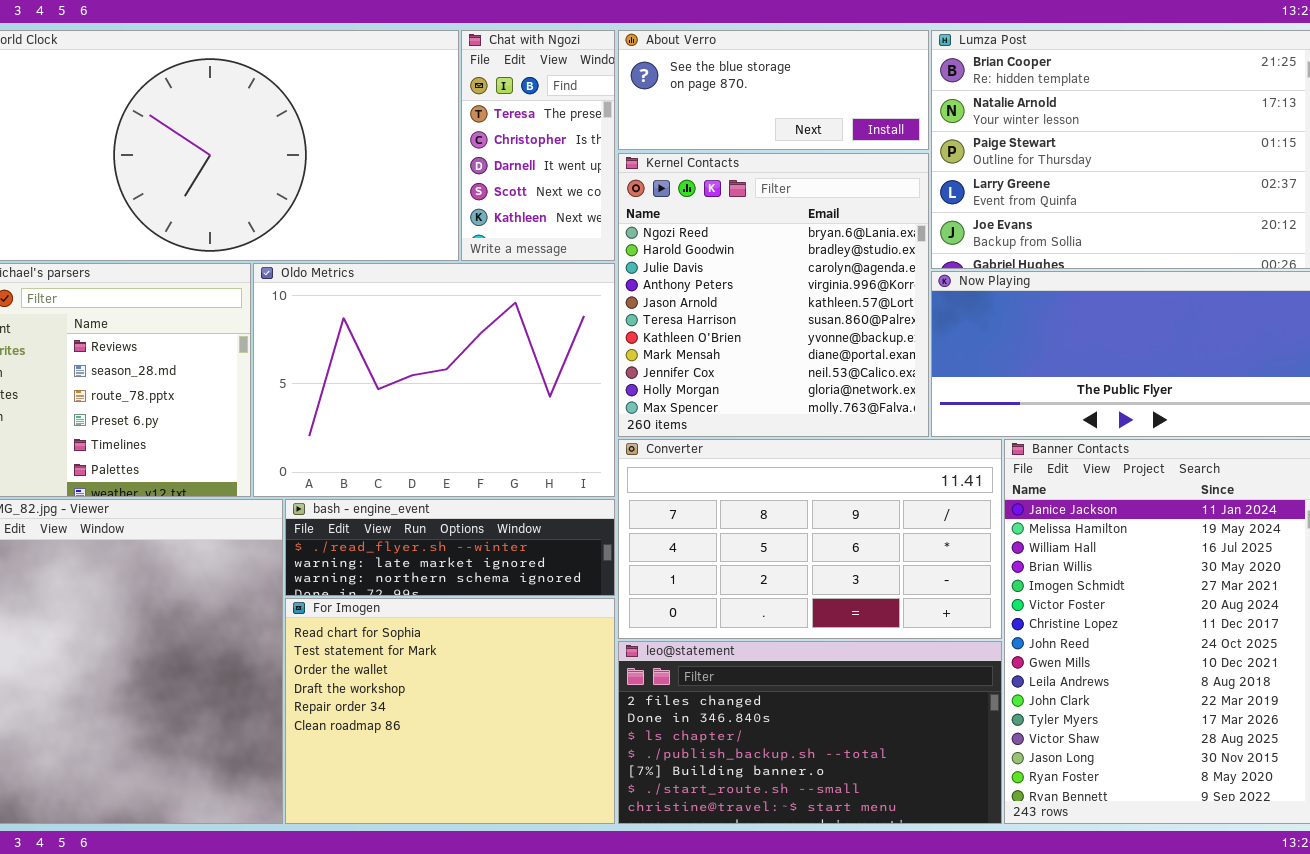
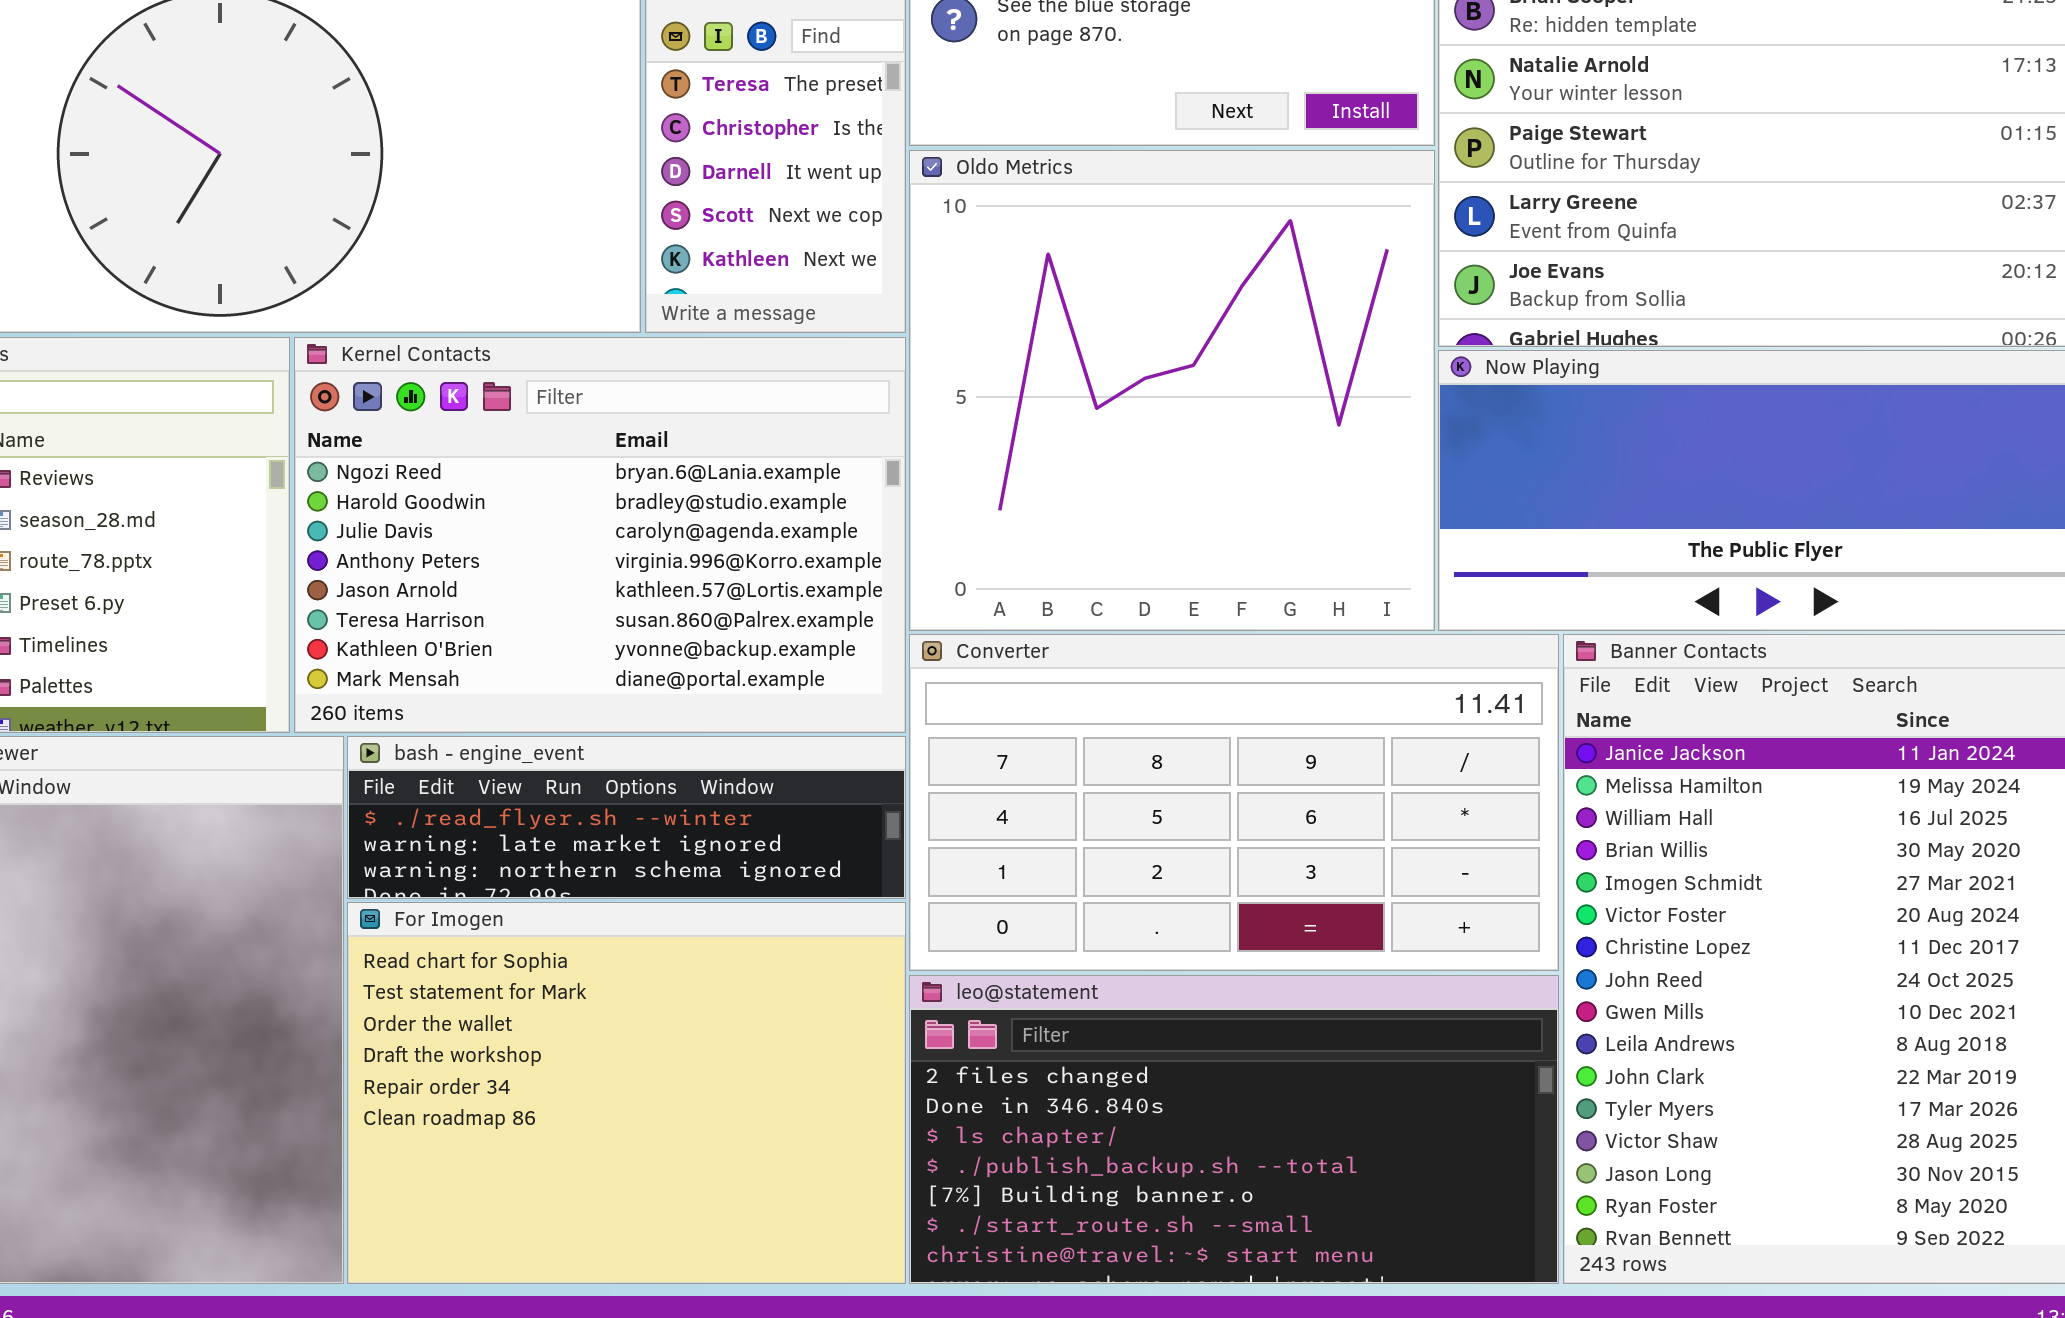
Kernel Contacts: [618,153,929,437] -> [294,337,906,733], moved, resized
Oldo Metrics: [253,263,615,497] -> [909,150,1435,631], moved, resized

